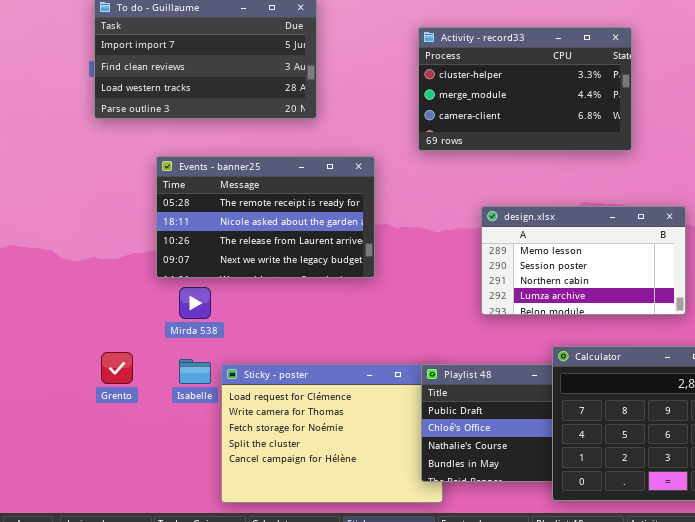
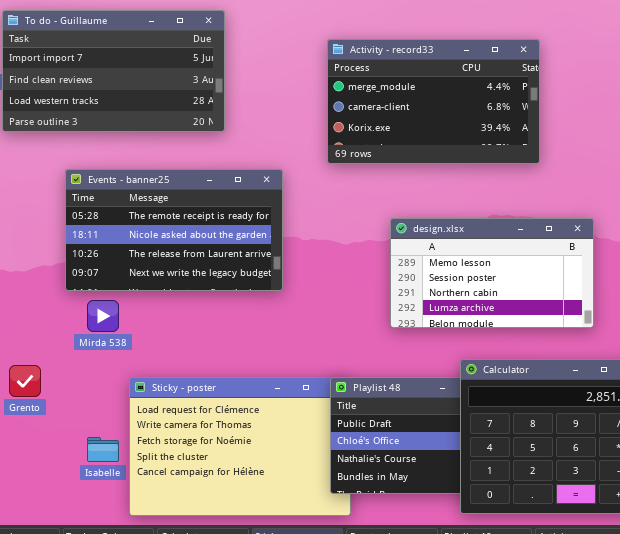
Activity - record33: [418,27,632,151] -> [327,39,540,164], scrolled down 1 row
Isabelle: [179,359,211,384] -> [87,437,119,462], moved

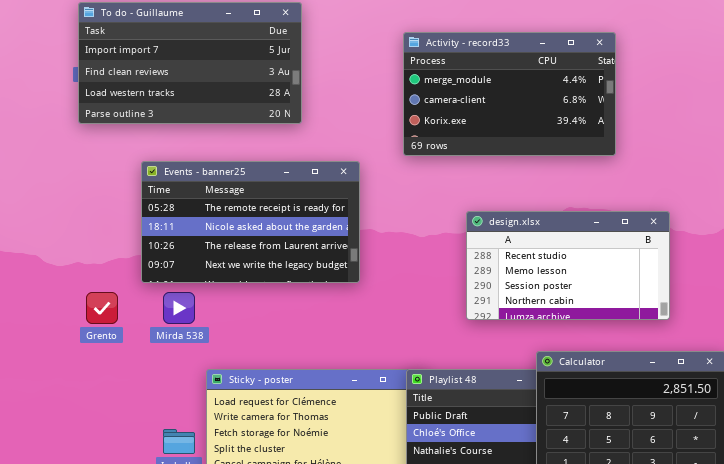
design.xlsx: [390,218,594,328] -> [466,211,670,320], scrolled up 1 row
Grento: [9,365,41,397] -> [86,292,118,324], moved

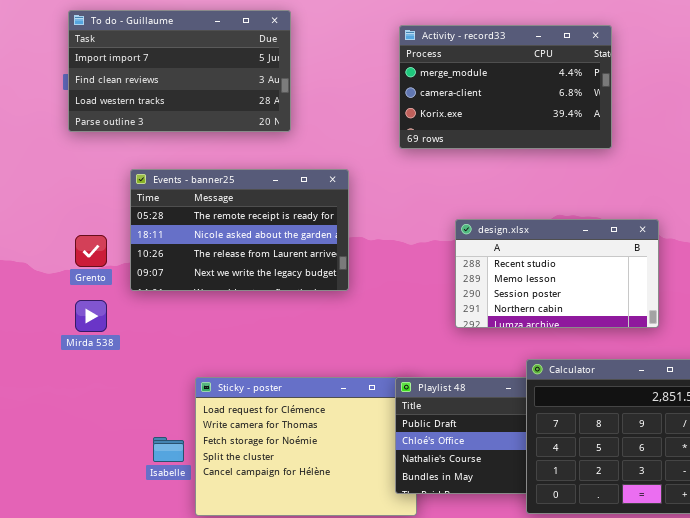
Activity - record33: [403,32,616,156] -> [399,25,612,149], moved
Grento: [86,292,118,324] -> [75,235,107,267], moved
Mirda 538: [163,292,195,324] -> [75,300,107,332], moved

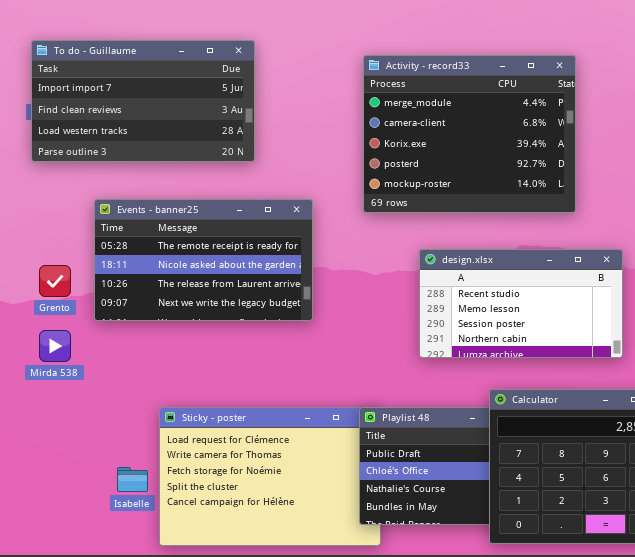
Activity - record33: [399,25,612,149] -> [363,55,576,213], resized

